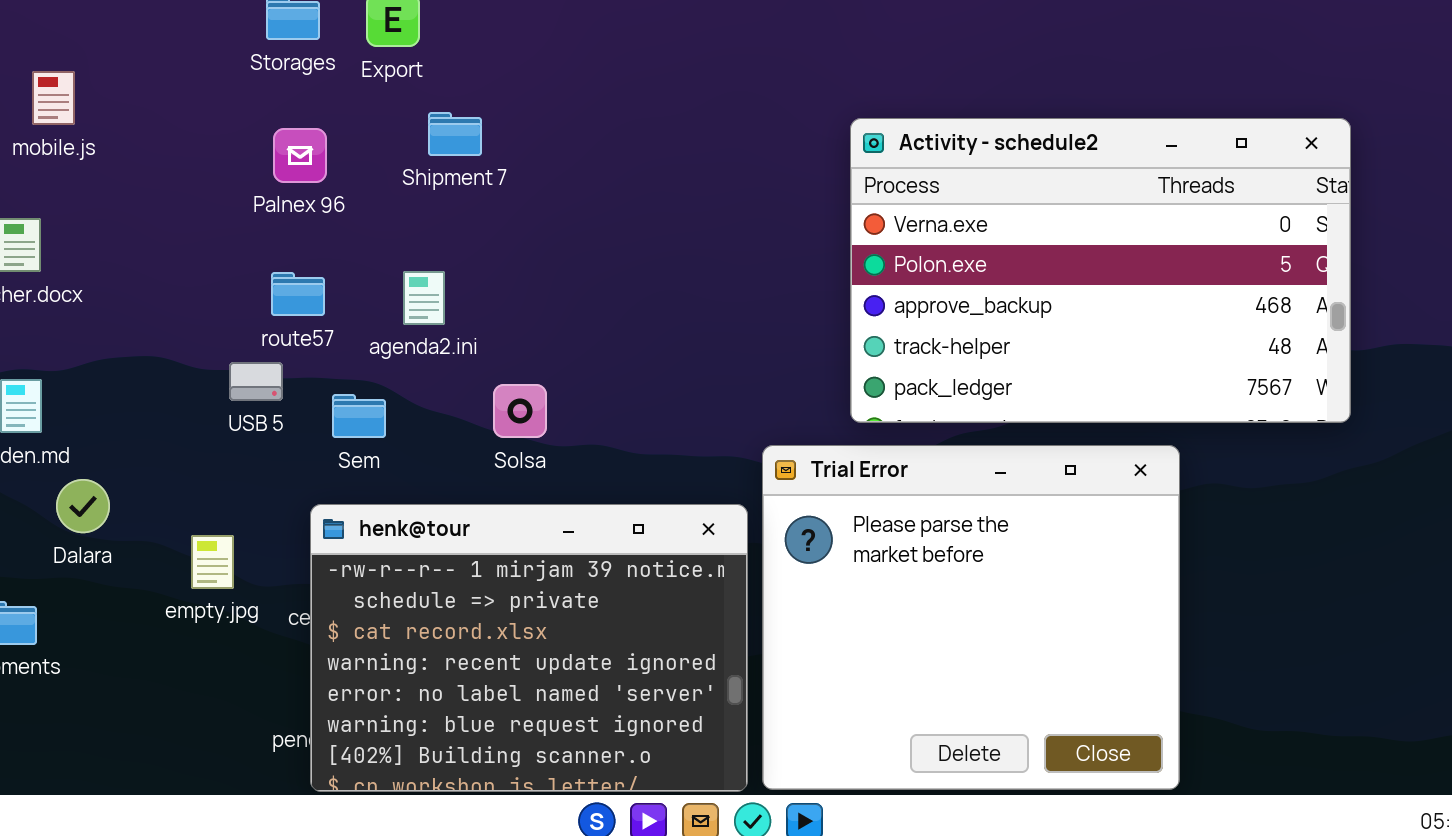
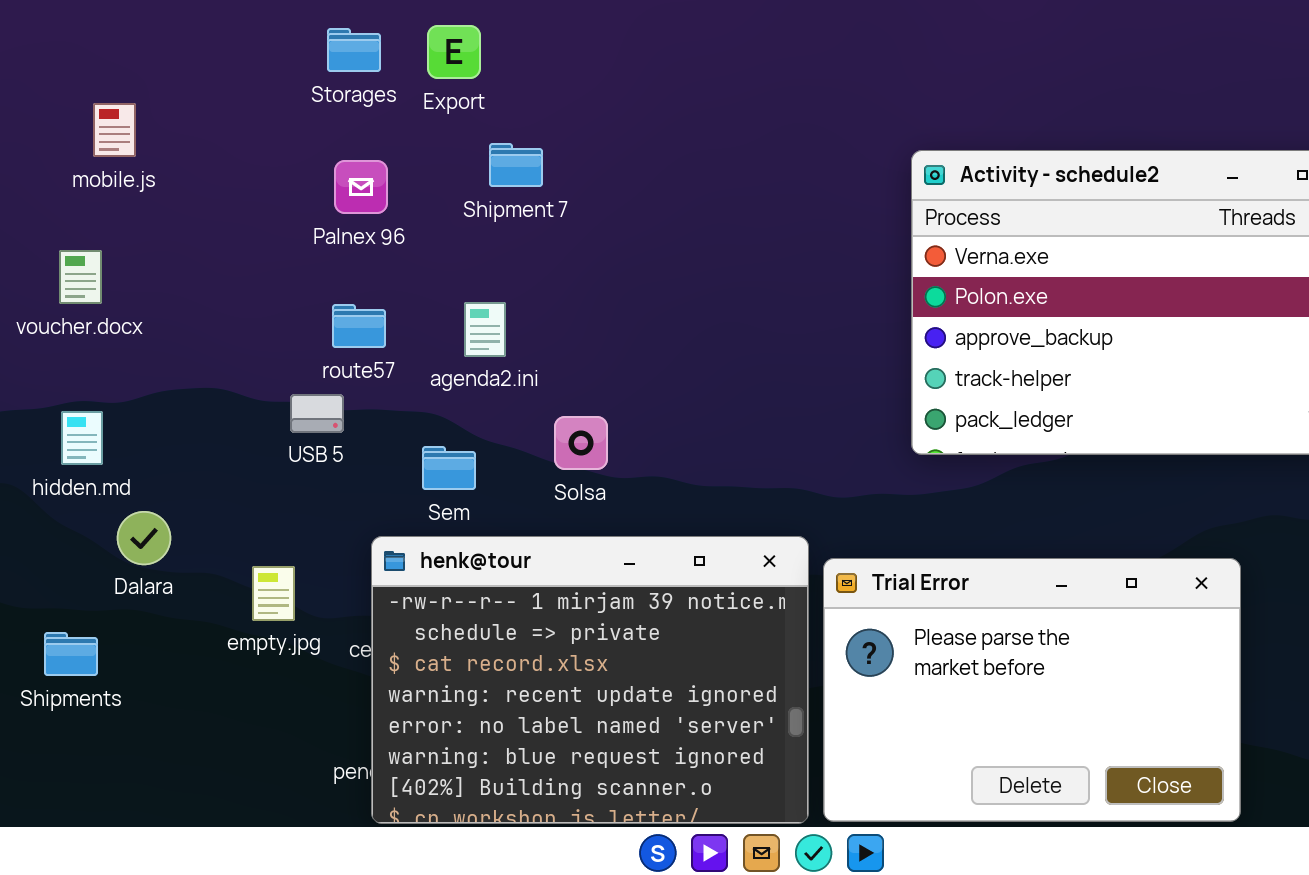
Sem: [332,394,386,438] -> [422,446,476,490], moved
Trial Error: [762,445,1180,790] -> [823,558,1241,822], resized

